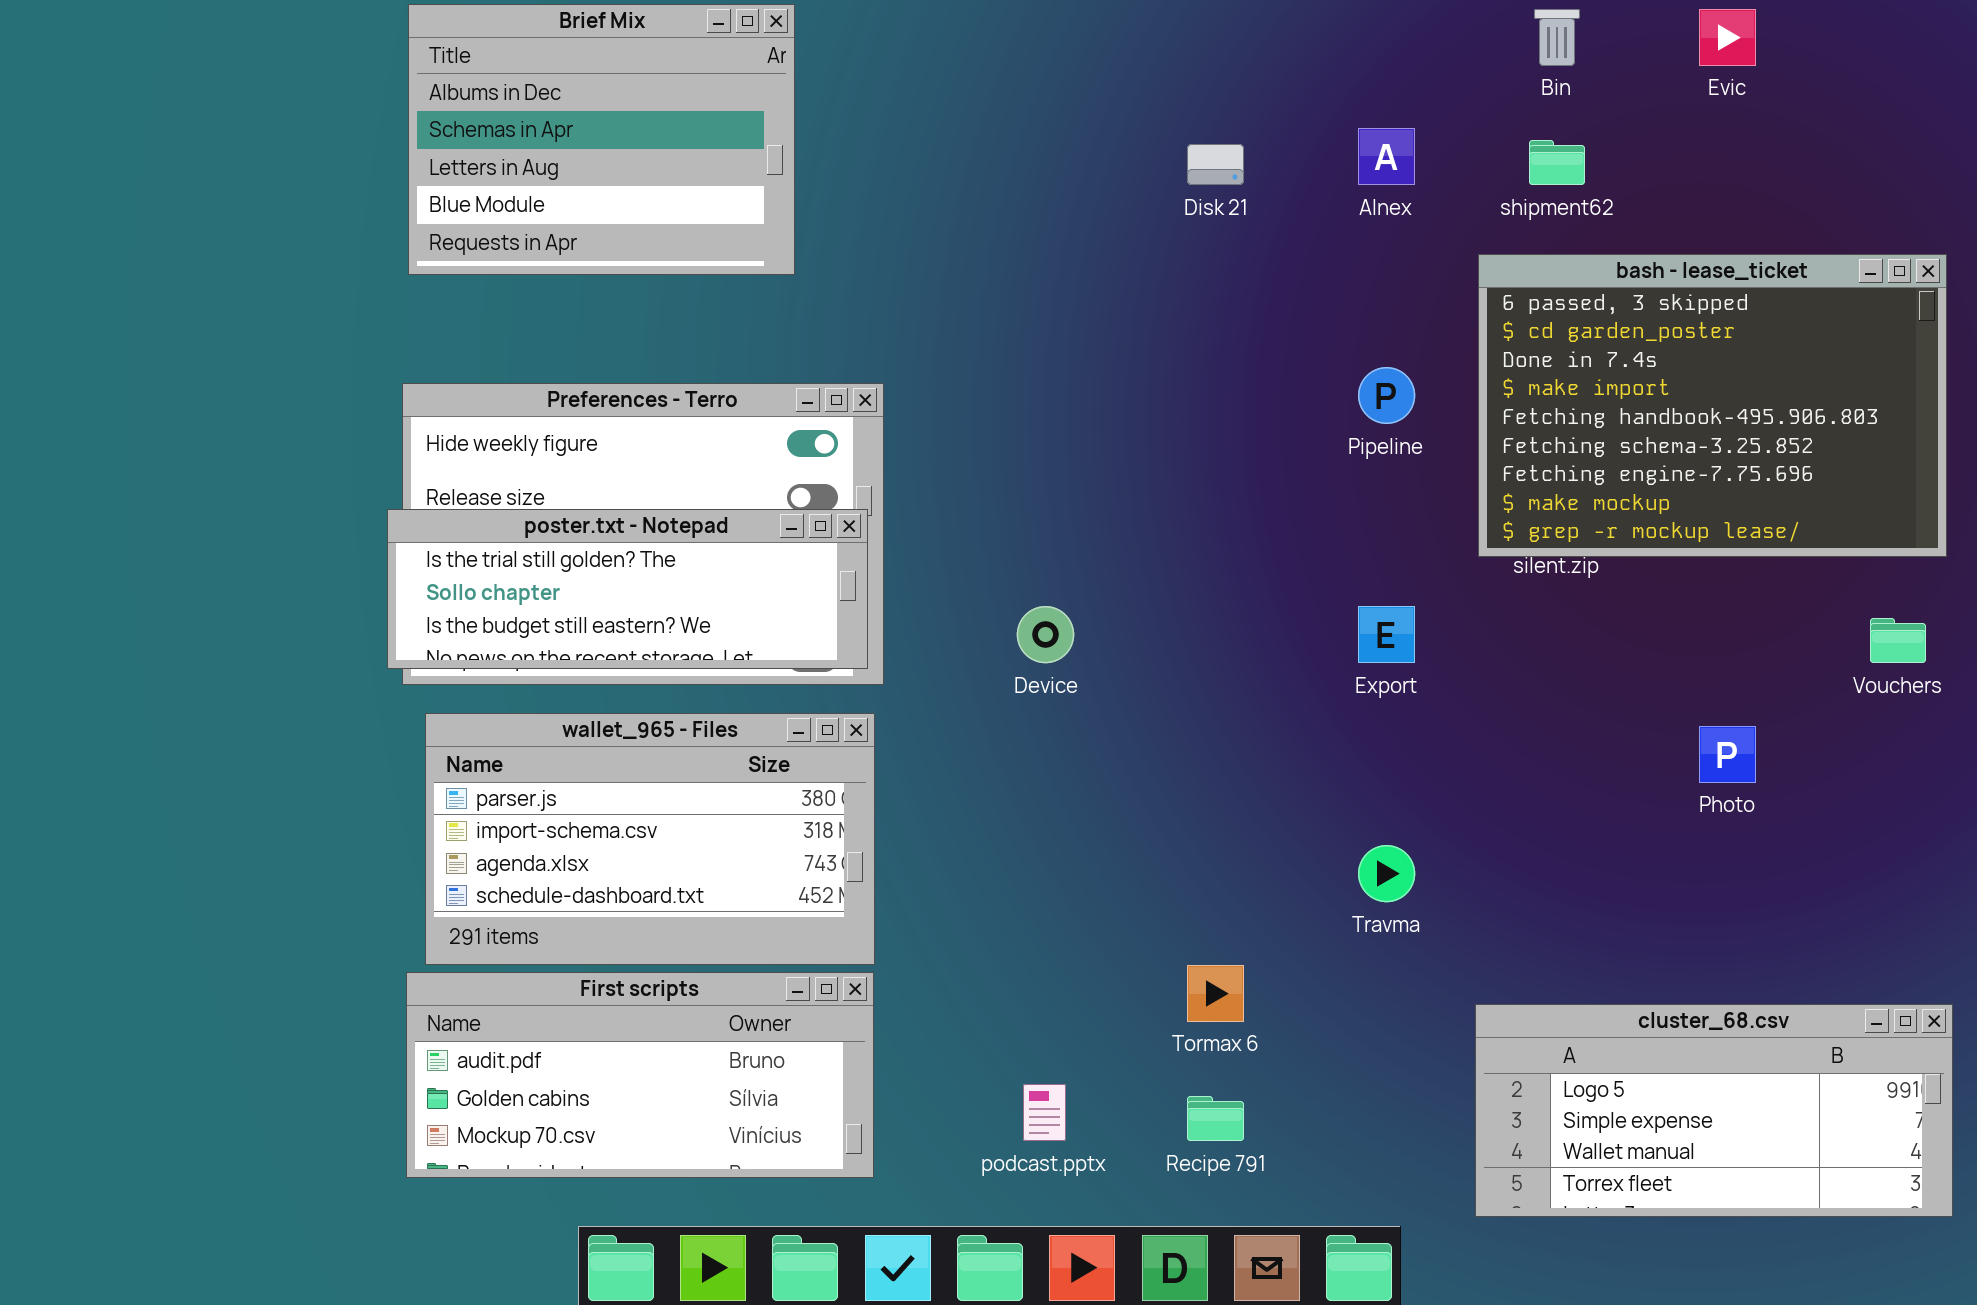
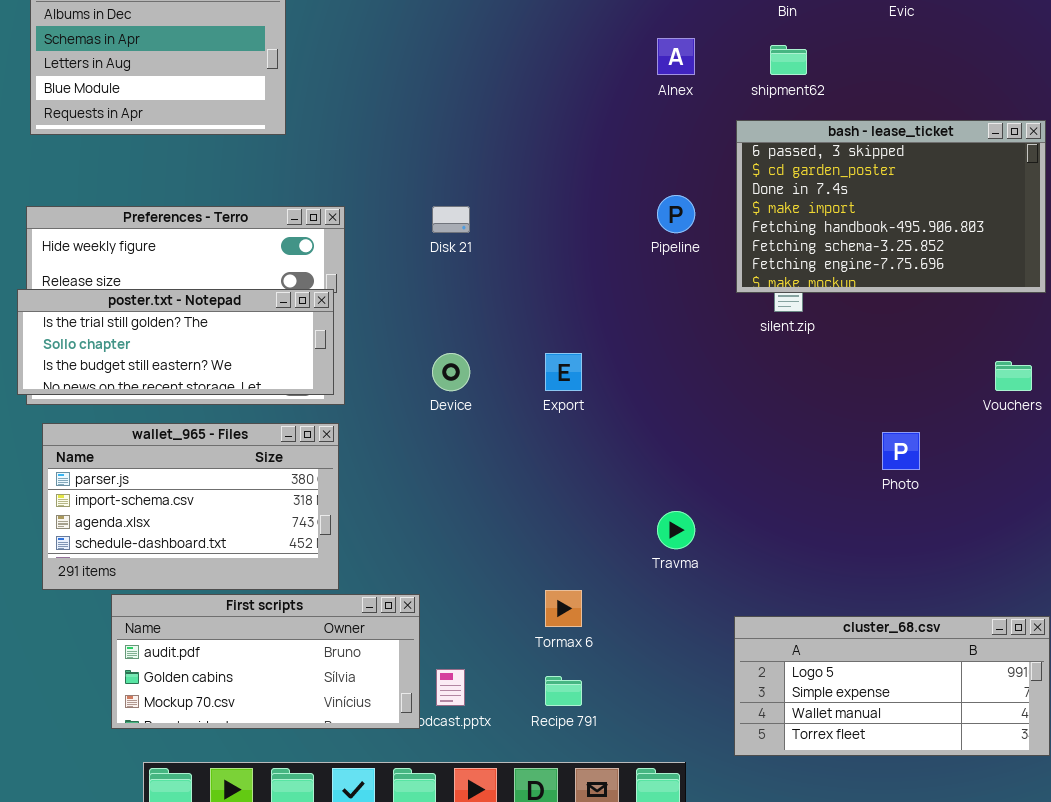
Disk 21: [1187,144,1244,185] -> [432,206,470,233], moved
bash - lease_ticket: [1478,254,1947,557] -> [736,120,1046,293], resized
Export: [1358,606,1415,663] -> [545,353,582,391], moved
First scripts: [406,972,874,1178] -> [111,594,420,729], moved

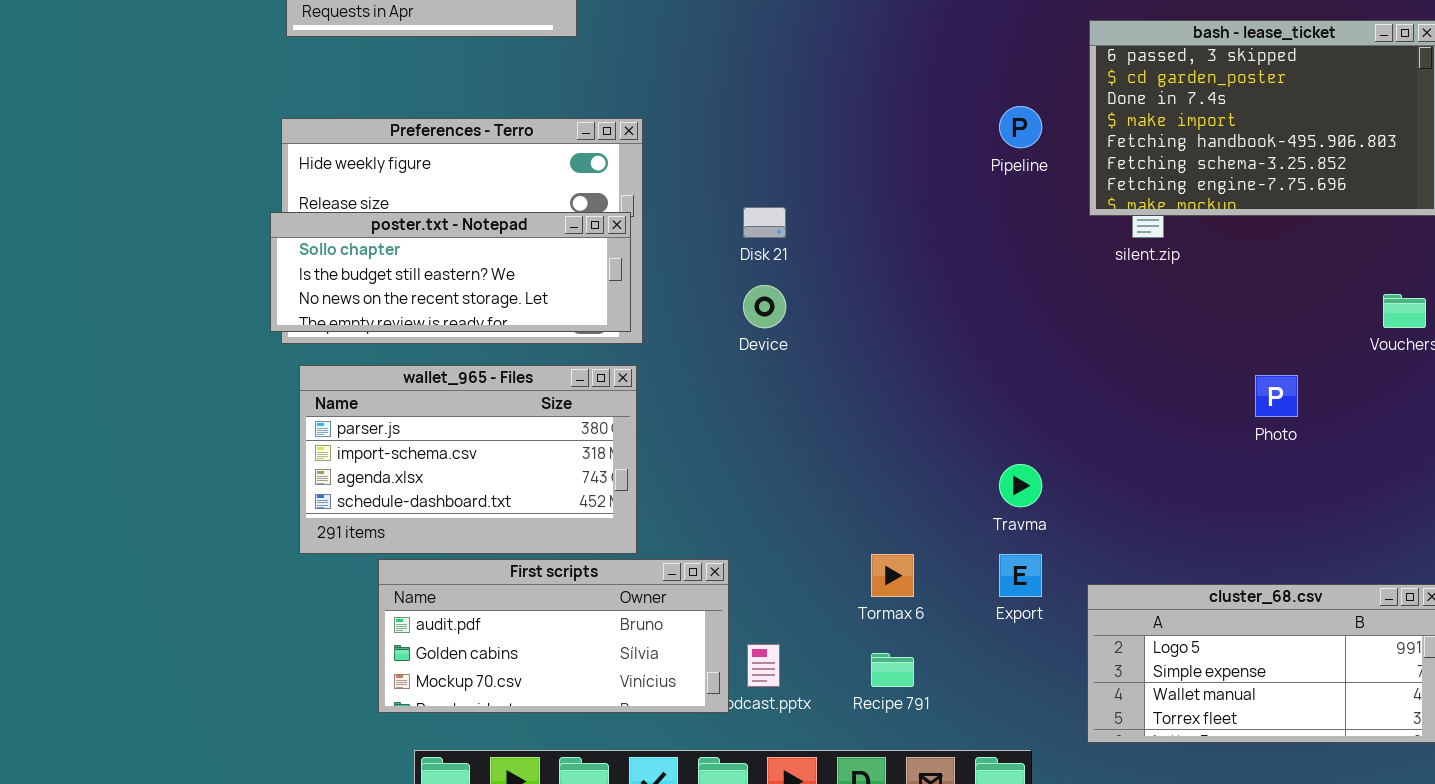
Disk 21: [432,206,470,233] -> [743,207,786,238], moved
poster.txt - Notepad: [17,289,334,395] -> [270,212,631,332], scrolled down 1 row
Export: [545,353,582,391] -> [999,554,1042,597], moved

